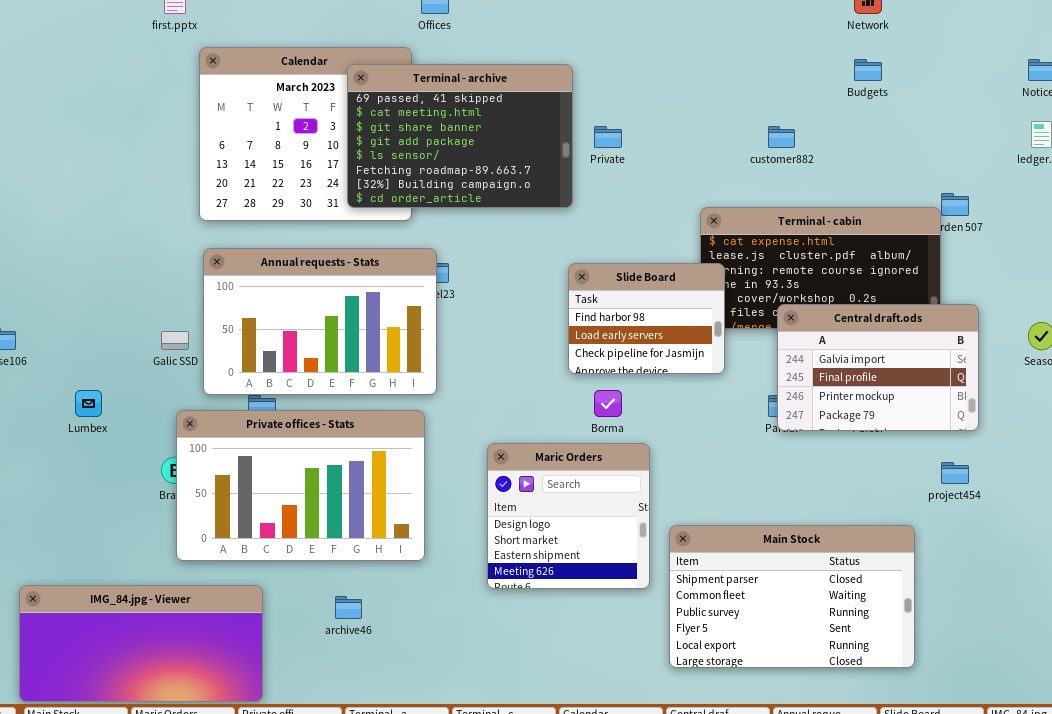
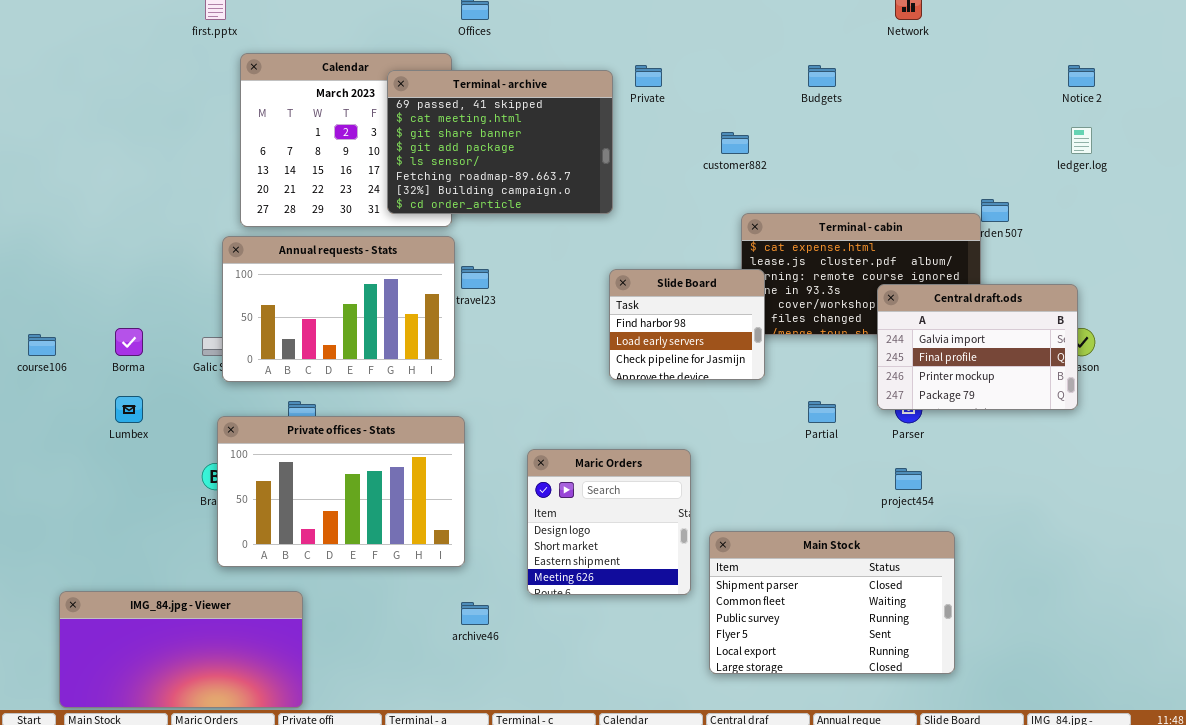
Budgets: [854,59,882,81] -> [808,65,836,87], moved
Private: [594,126,622,148] -> [635,65,662,87], moved
customer882: [768,126,795,148] -> [721,132,749,154], moved
Annual requests - Stats: [203,248,437,395] -> [222,236,455,382], moved
Central draft.ods: [777,304,979,431] -> [877,284,1078,410], moved
Borma: [594,390,622,417] -> [115,328,143,356], moved
project454: [941,462,969,484] -> [895,468,922,490], moved
archive46: [335,596,362,619] -> [461,602,489,625], moved

